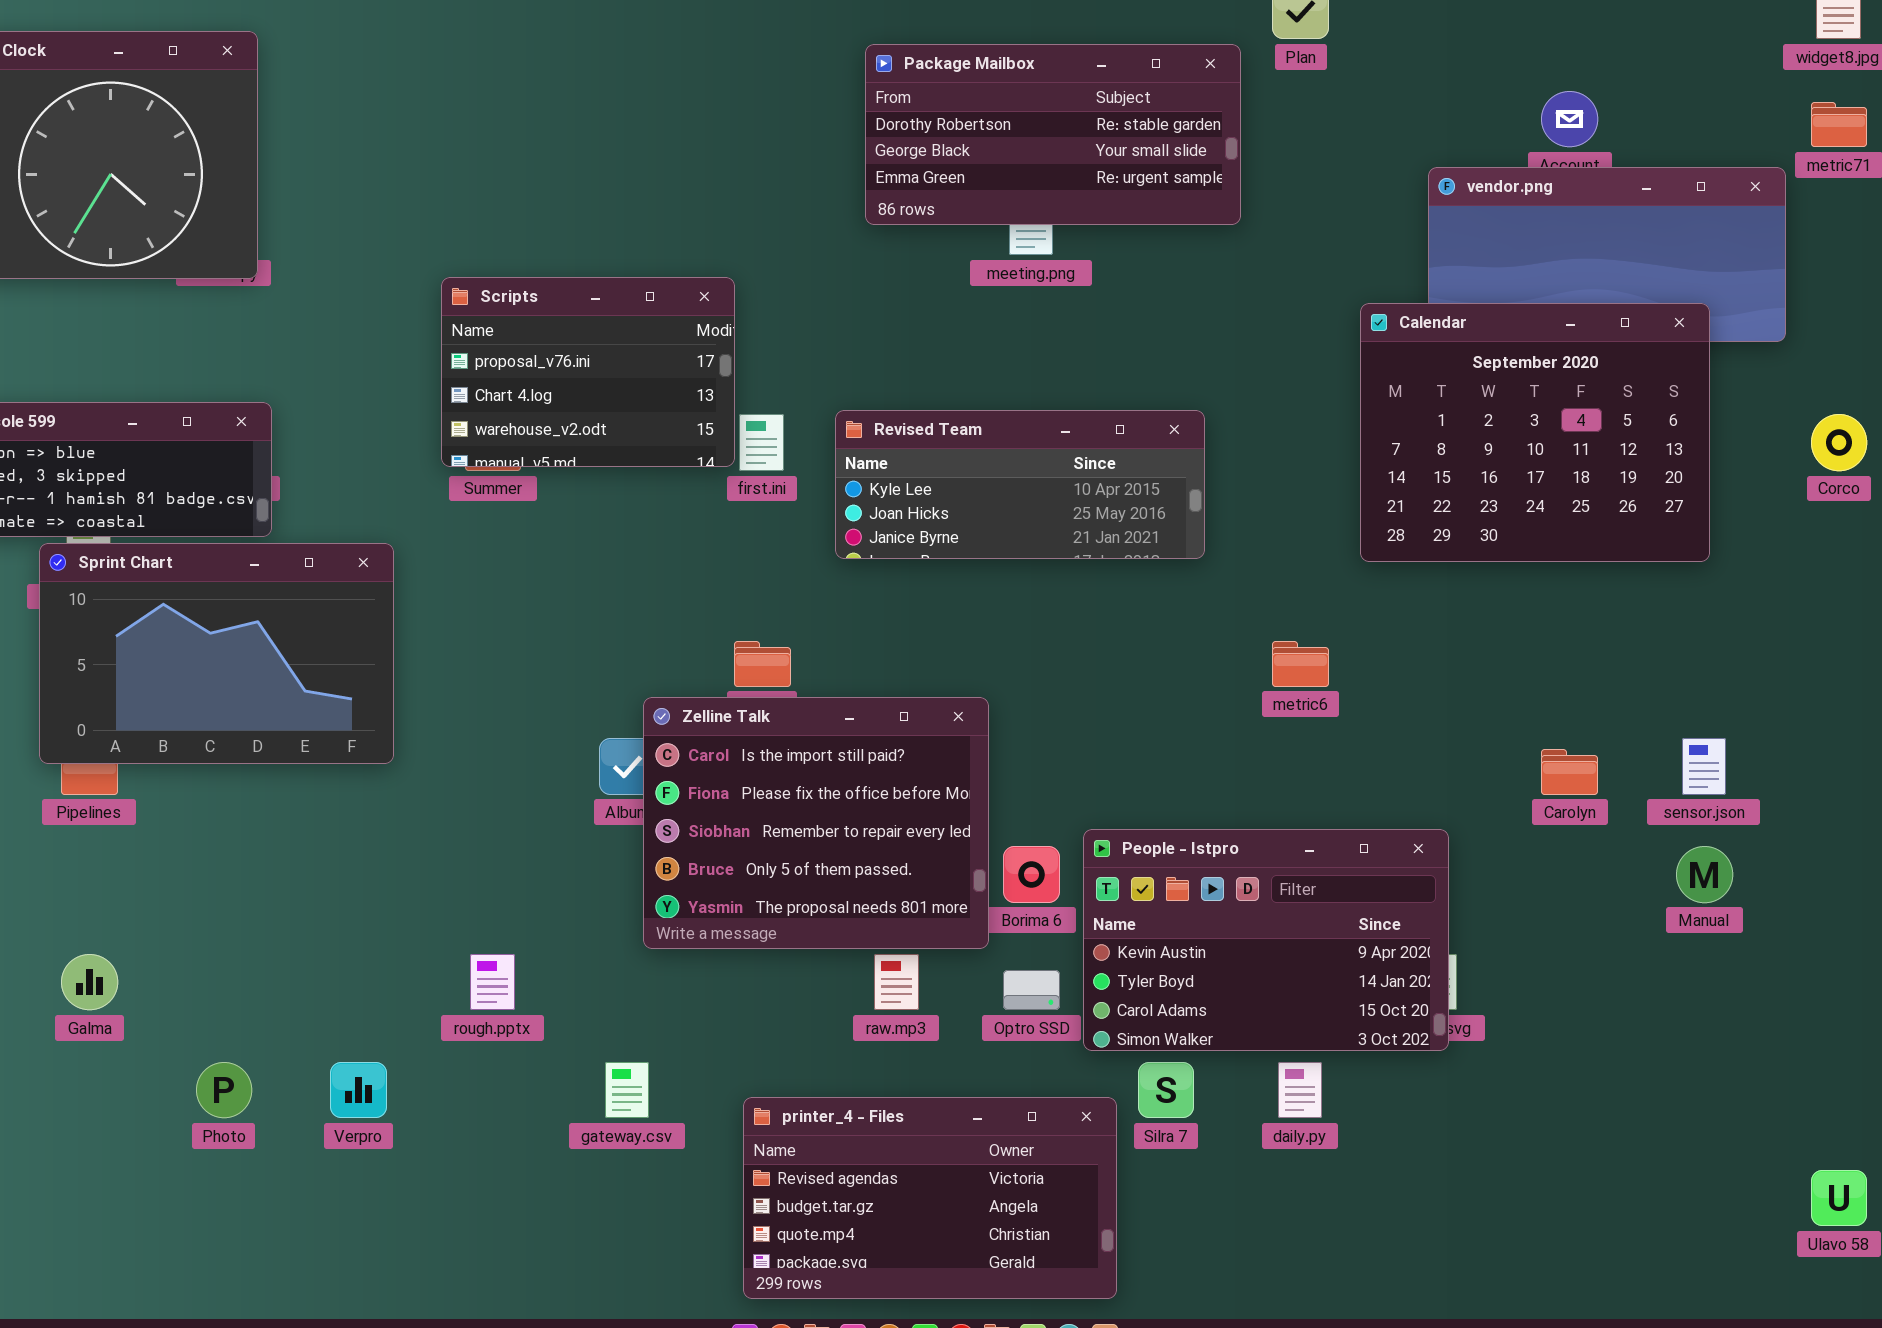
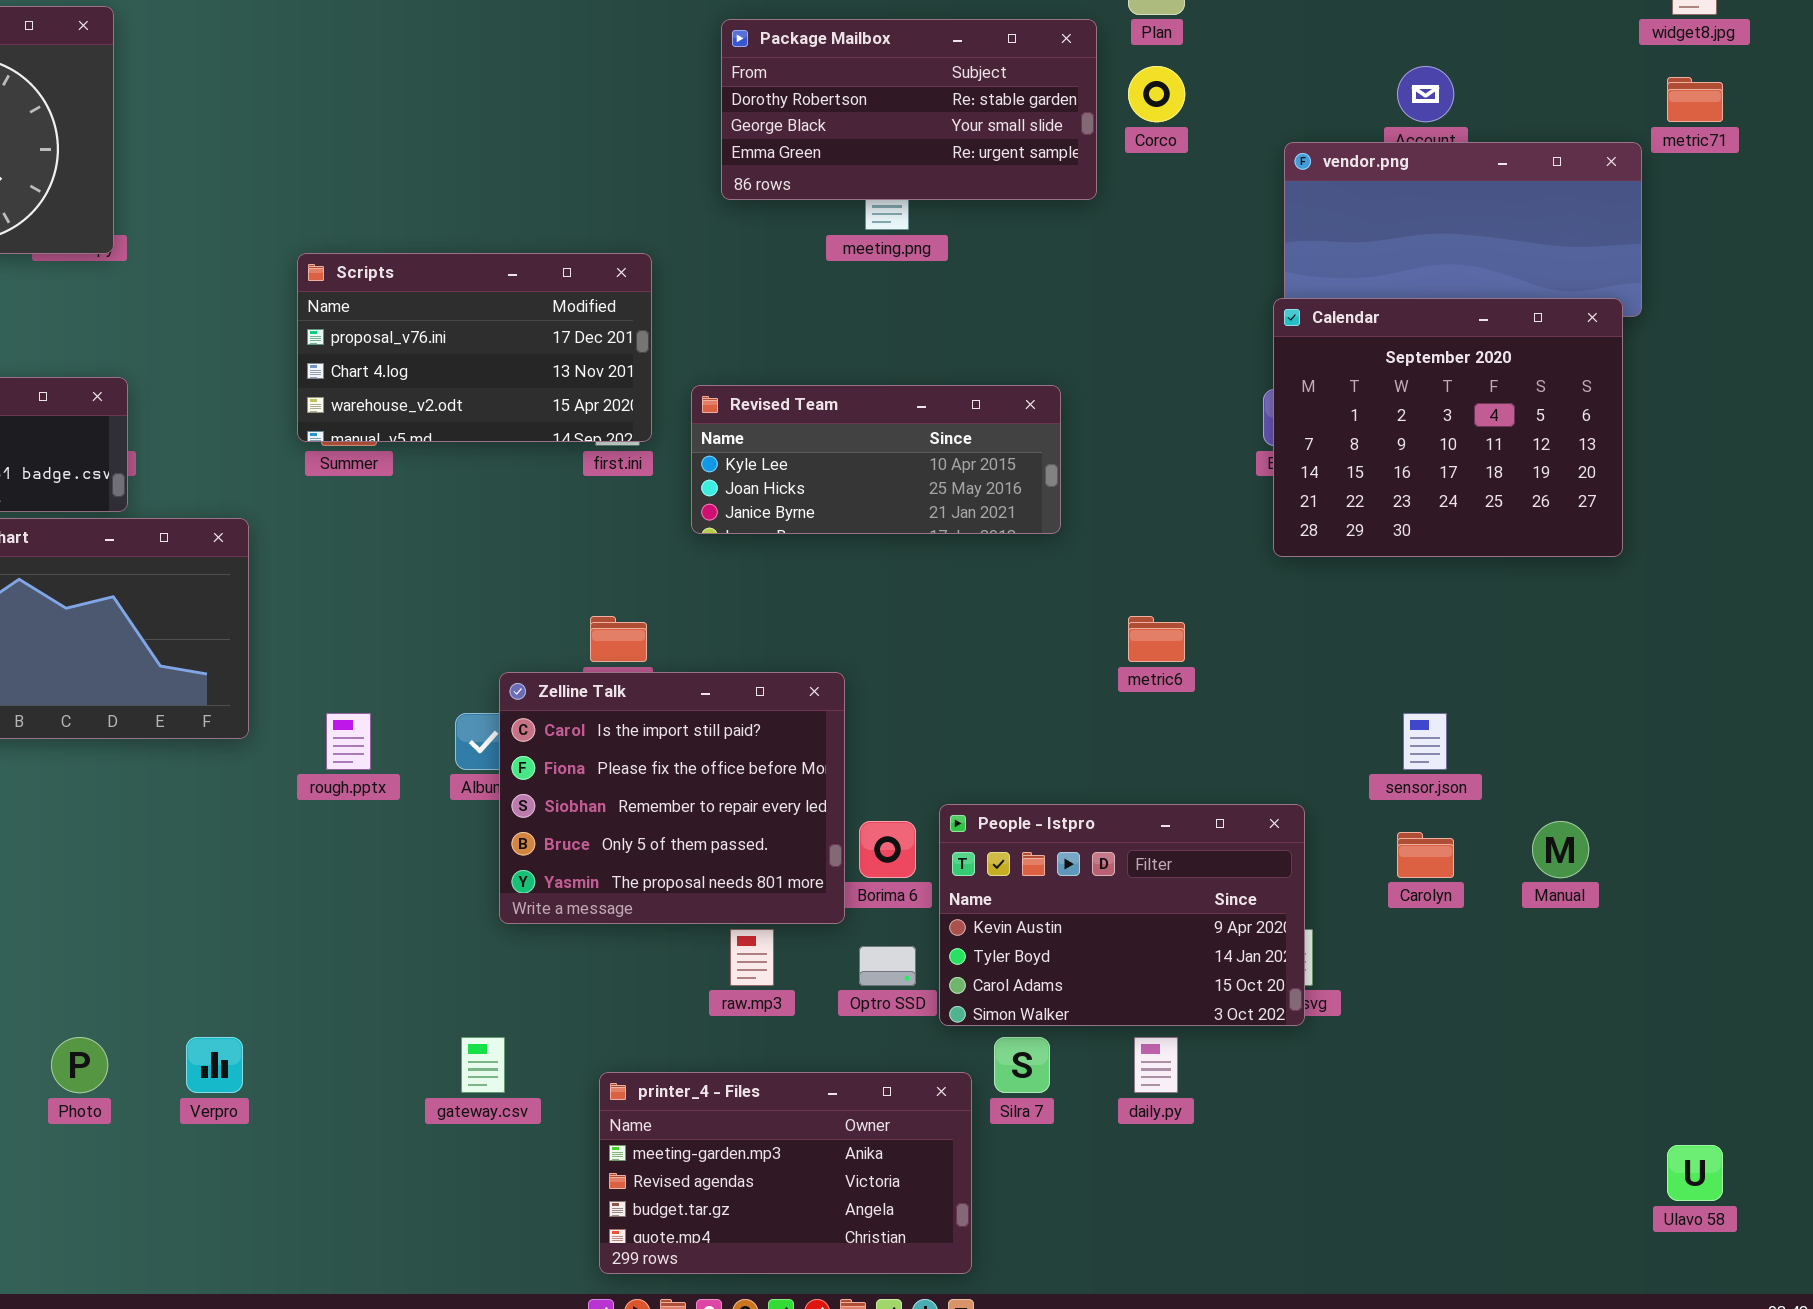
Scripts: [441,277,735,467] -> [297,253,652,442], resized
Calendar: [1360,303,1710,562] -> [1273,298,1623,557], moved
Corco: [1811,414,1867,471] -> [1128,66,1185,122], moved
sensor.json: [1682,738,1726,795] -> [1403,713,1447,770], moved
Carolyn: [1541,749,1598,795] -> [1397,832,1454,878], moved
rough.pptx: [470,954,515,1010] -> [326,713,371,770], moved
printer_4 - Files: [743,1097,1117,1299] -> [599,1072,972,1274], scrolled up 1 row

